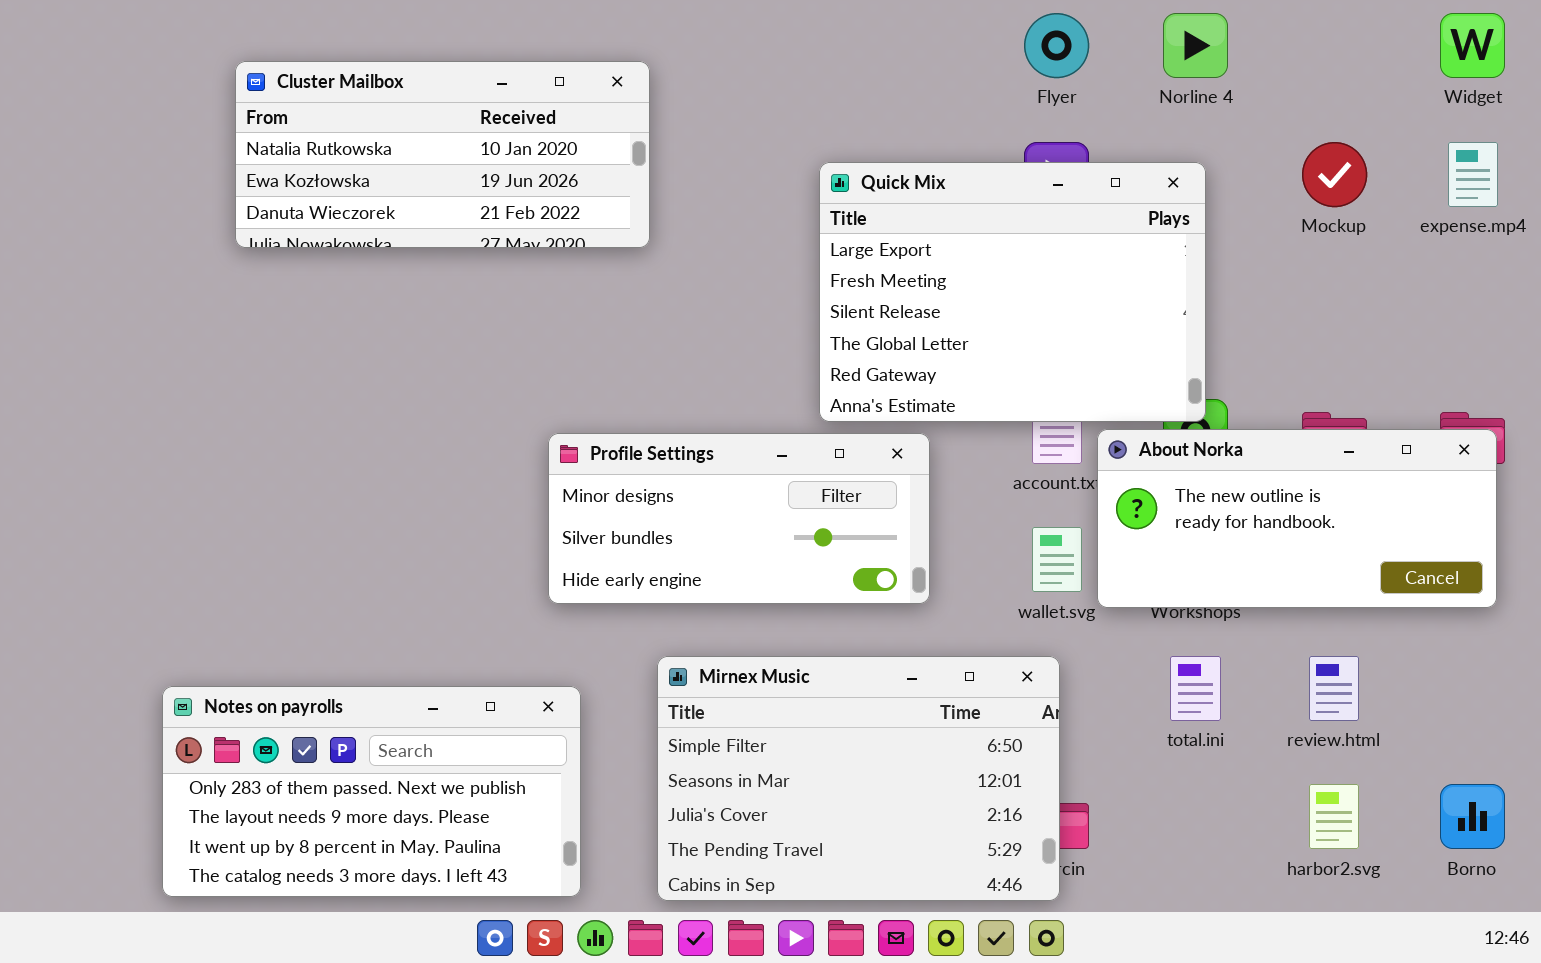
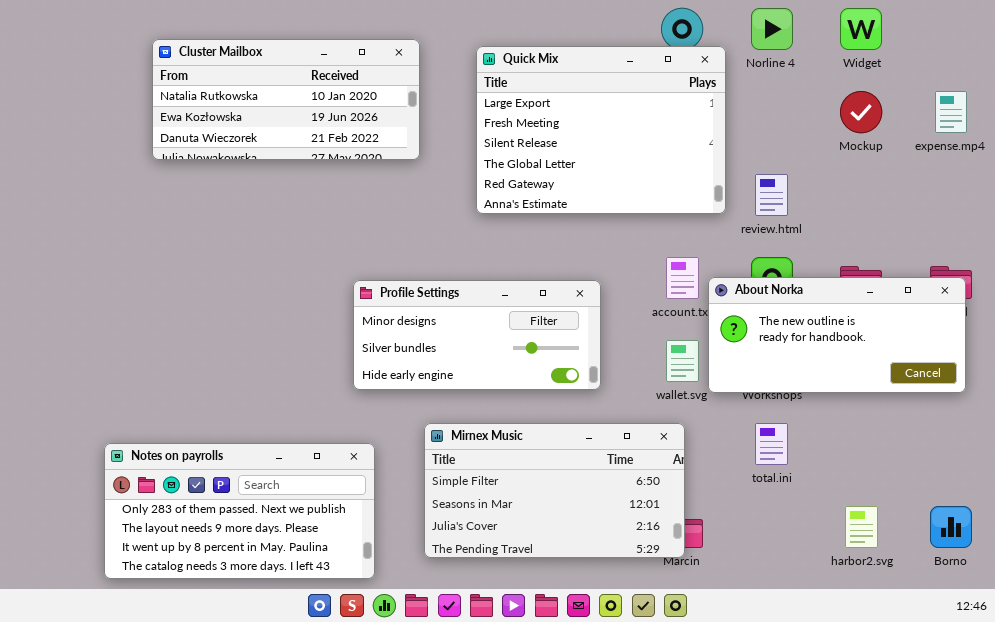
Widget: [1440,13,1505,78] -> [840,8,882,50], moved
Quick Mix: [819,162,1206,422] -> [476,46,726,214], moved
Mirnex Music: [657,656,1060,901] -> [424,423,685,558], resized
review.html: [1309,656,1359,721] -> [755,174,788,216], moved

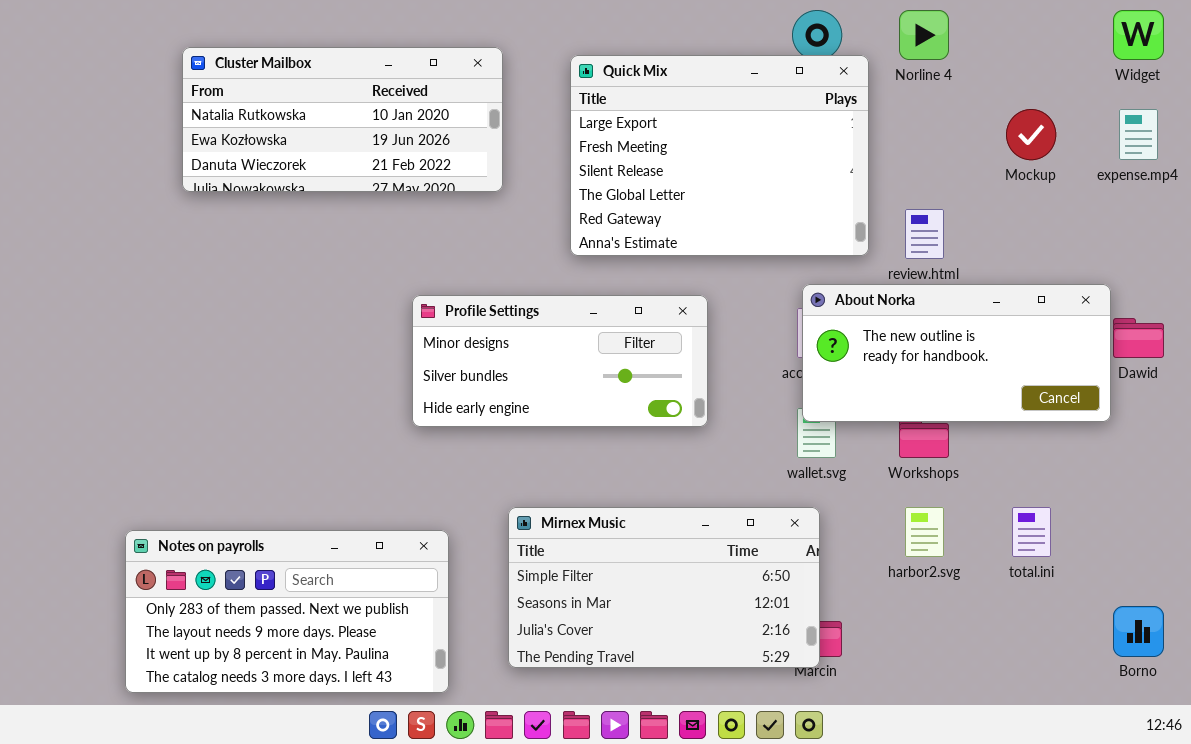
Widget: [840,8,882,50] -> [1113,10,1164,60], moved
About Norka: [708,277,966,393] -> [802,284,1111,422], moved
Profile Settings: [353,280,601,390] -> [412,295,708,427], moved
total.ini: [755,423,788,465] -> [1012,507,1051,557], moved
harbor2.svg: [845,506,878,548] -> [905,507,944,557], moved

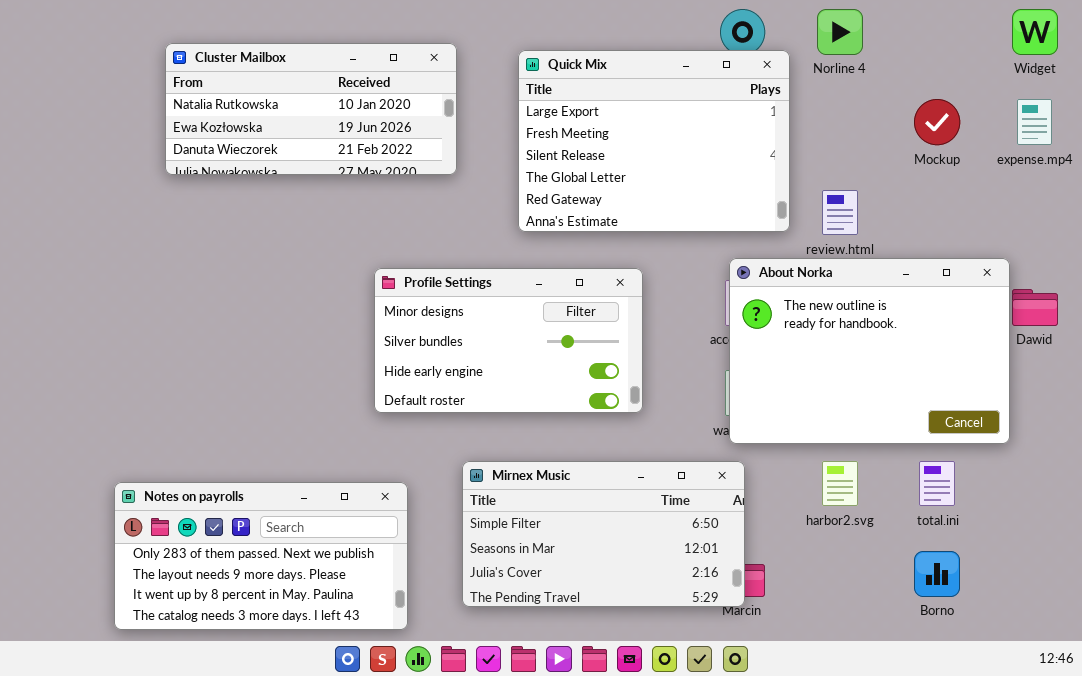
About Norka: [802,284,1111,422] -> [729,258,1010,444], resized
Profile Settings: [412,295,708,427] -> [374,268,643,413], resized
Borno: [1113,606,1164,657] -> [914,551,960,597], moved

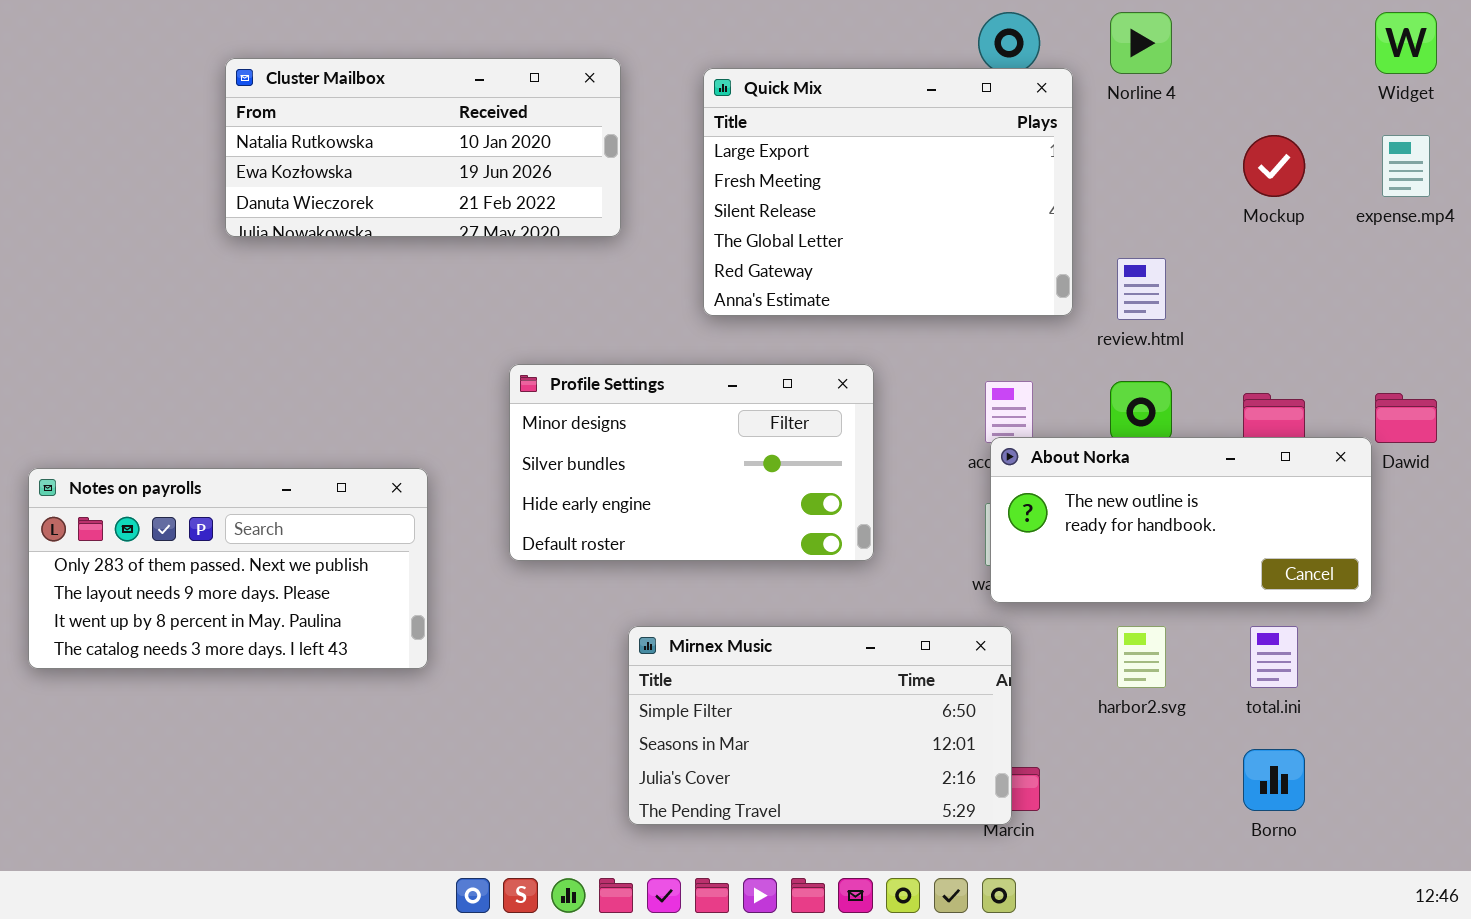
About Norka: [729,258,1010,444] -> [990,437,1372,603], resized
Notes on payrolls: [114,482,408,630] -> [28,468,428,669], moved

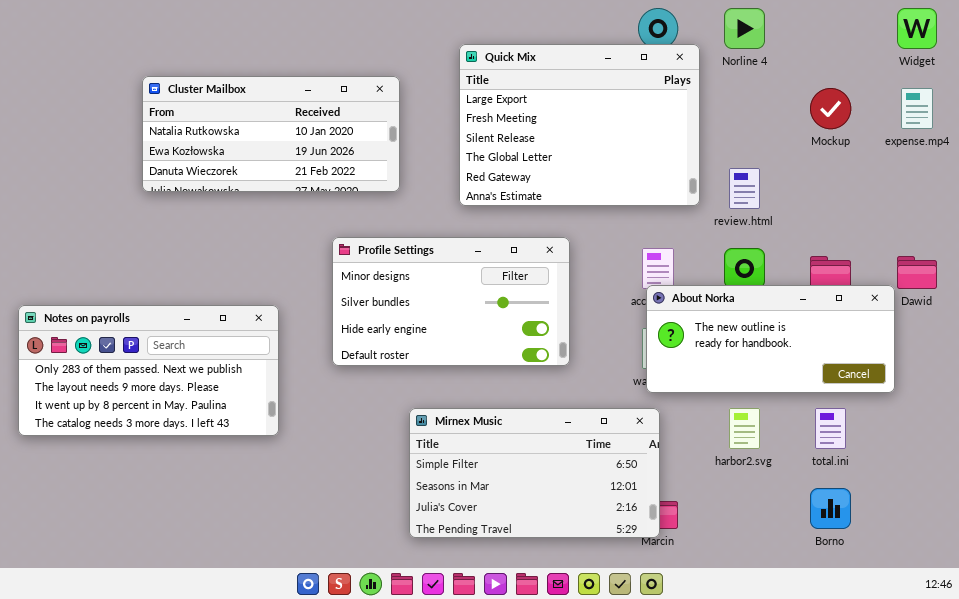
Cluster Mailbox: [225,58,621,237] -> [142,76,400,192], moved

